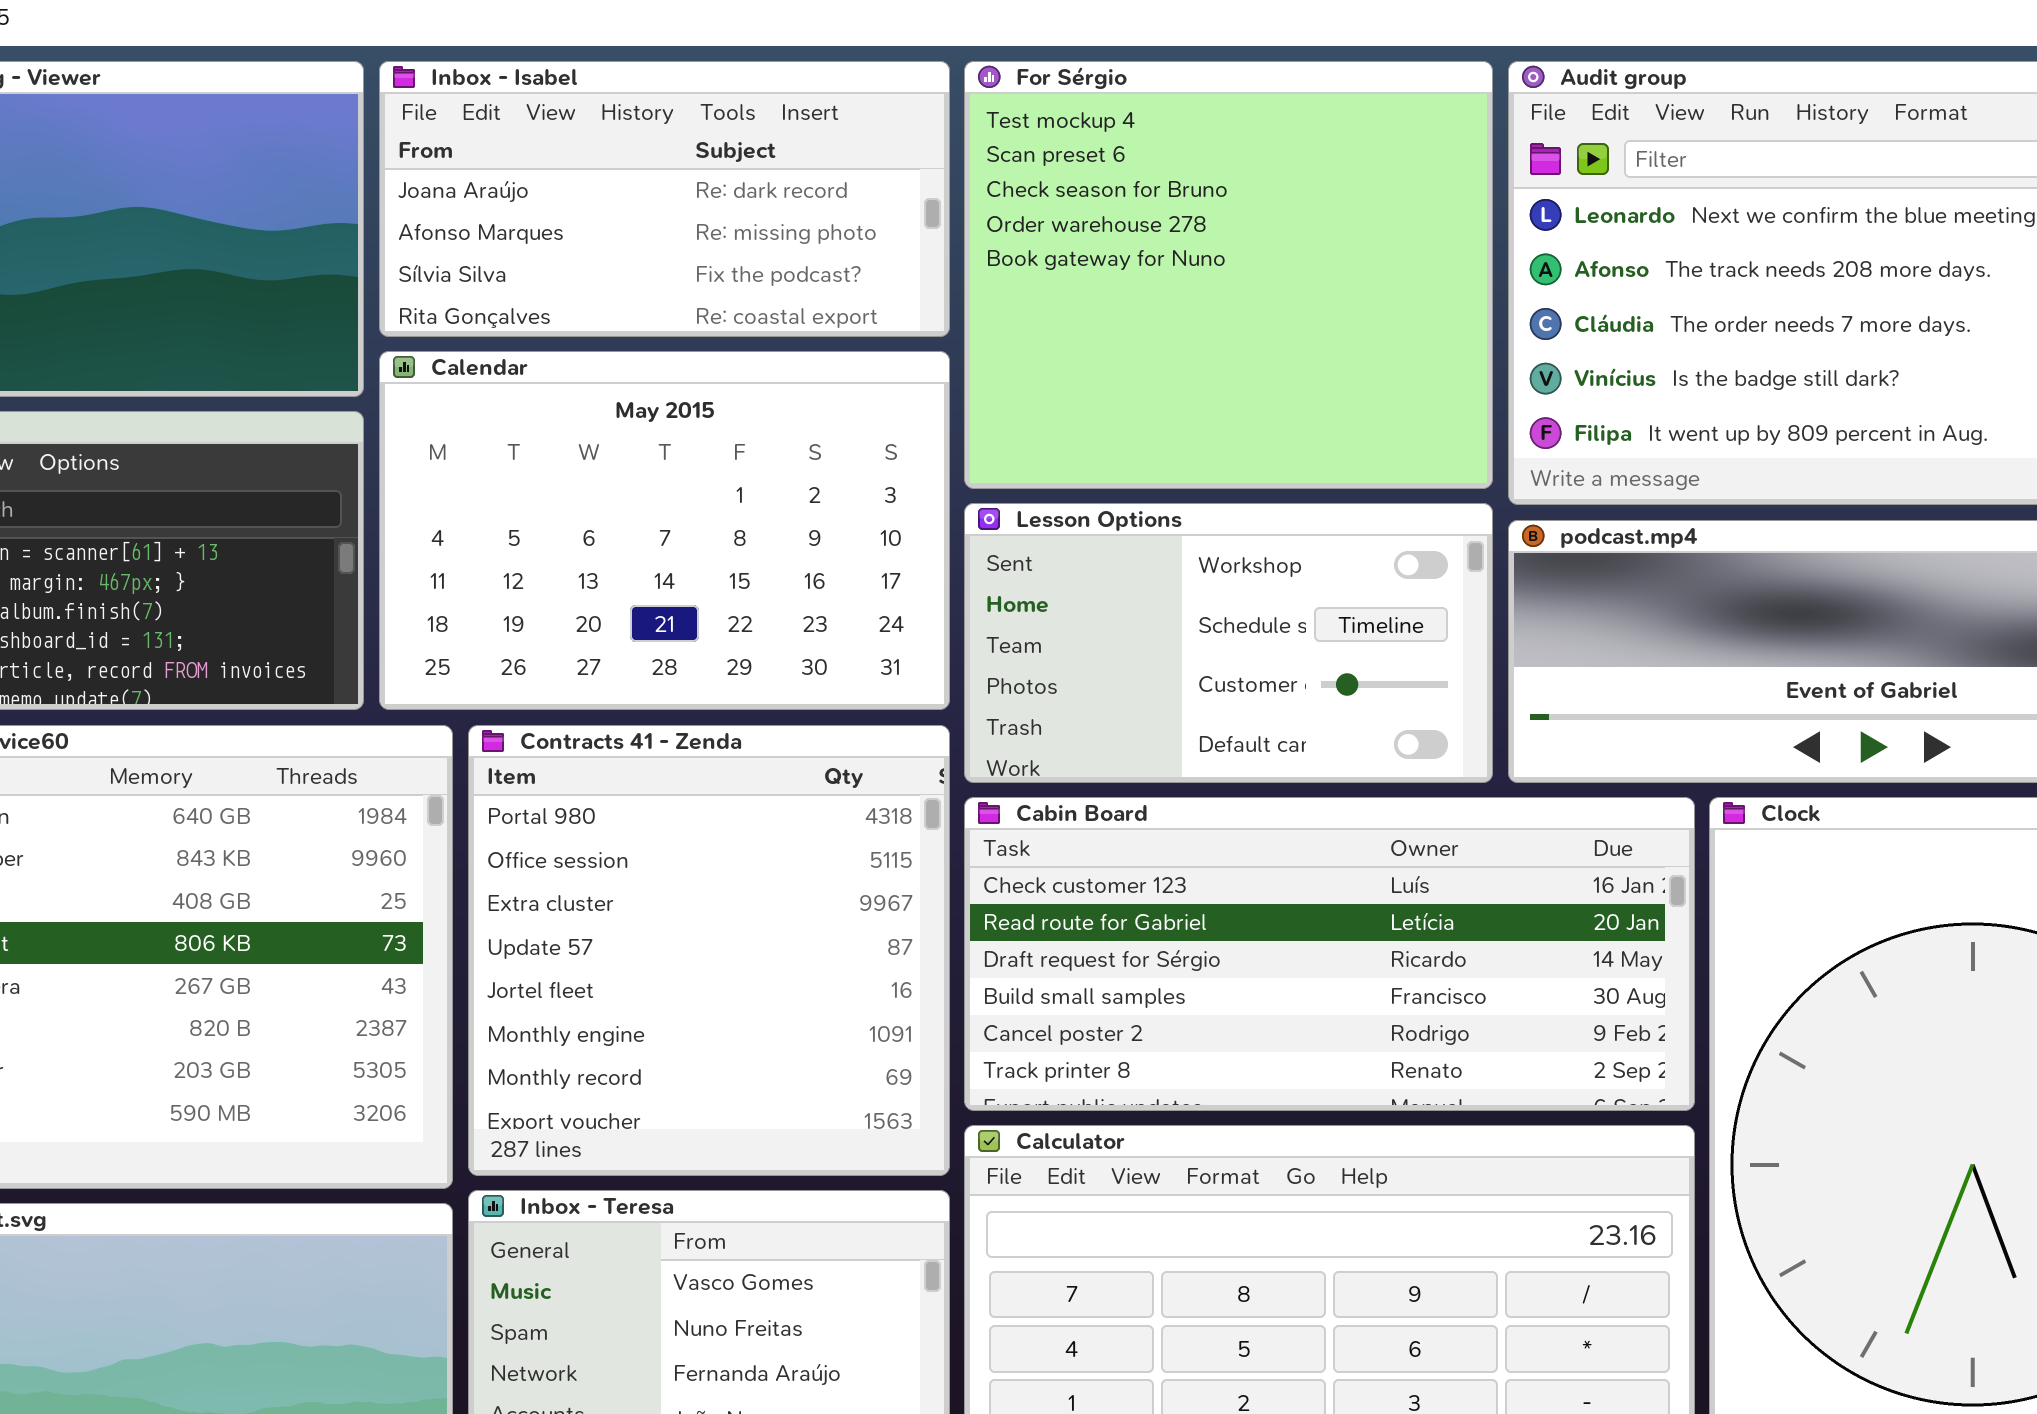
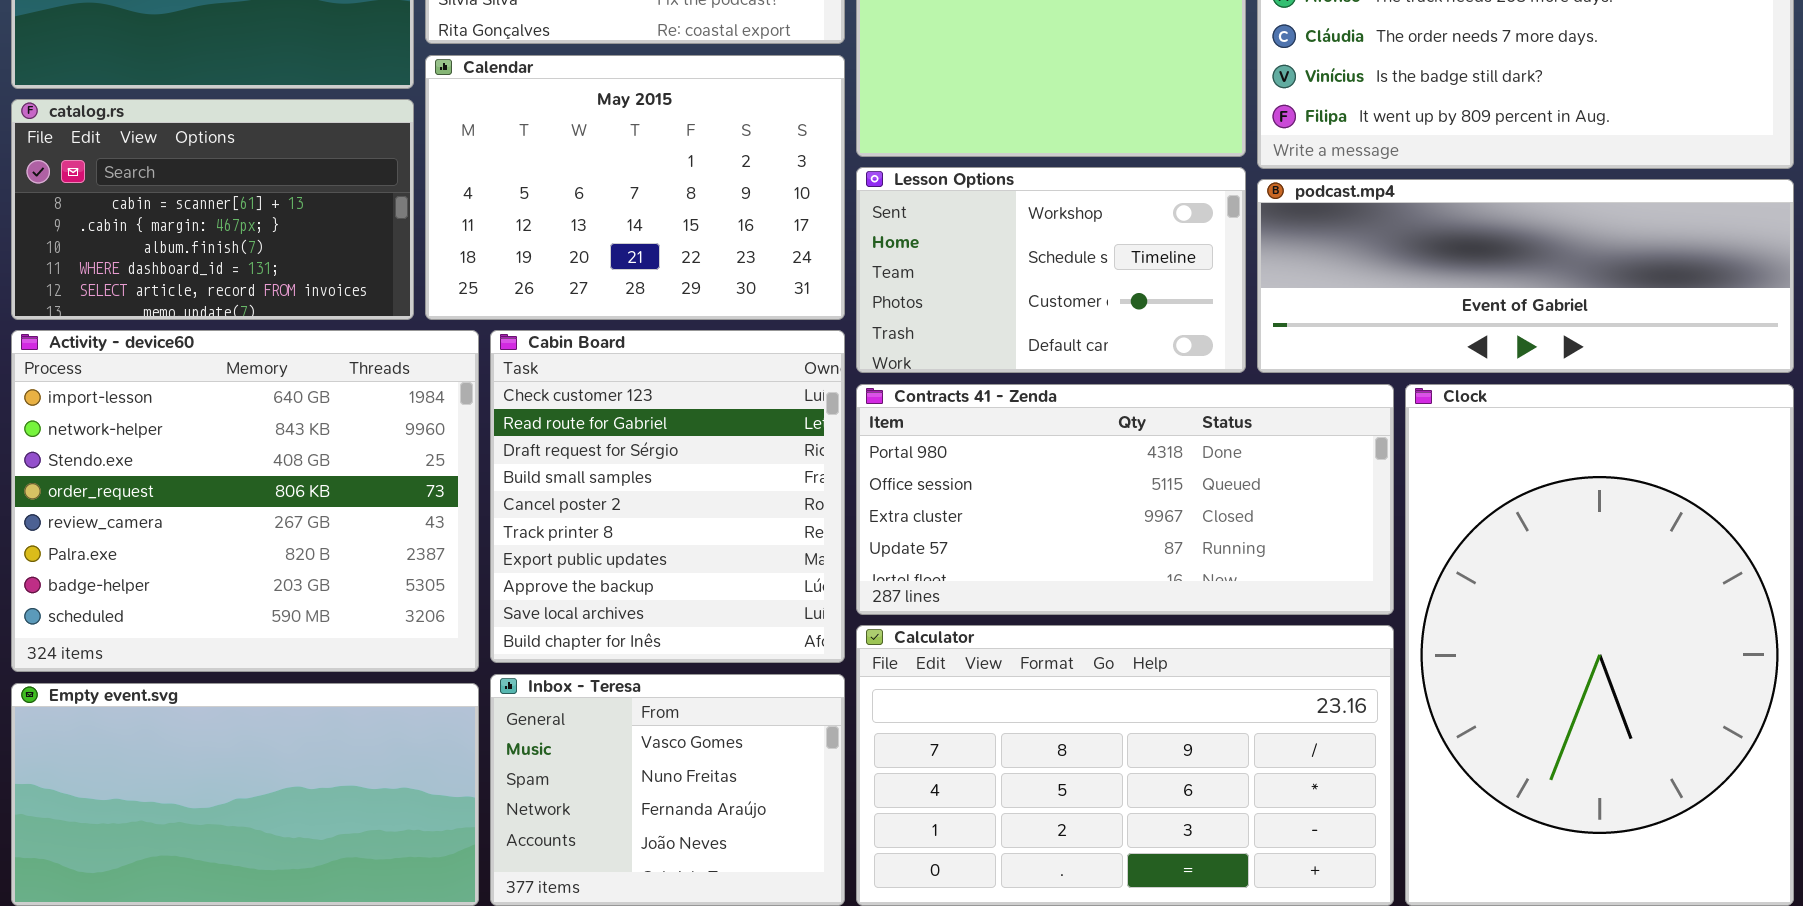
Contracts 41 - Zenda: [468,725,950,1176] -> [856,384,1394,615], moved, resized
Cabin Board: [964,797,1695,1111] -> [490,330,845,663], moved, resized

